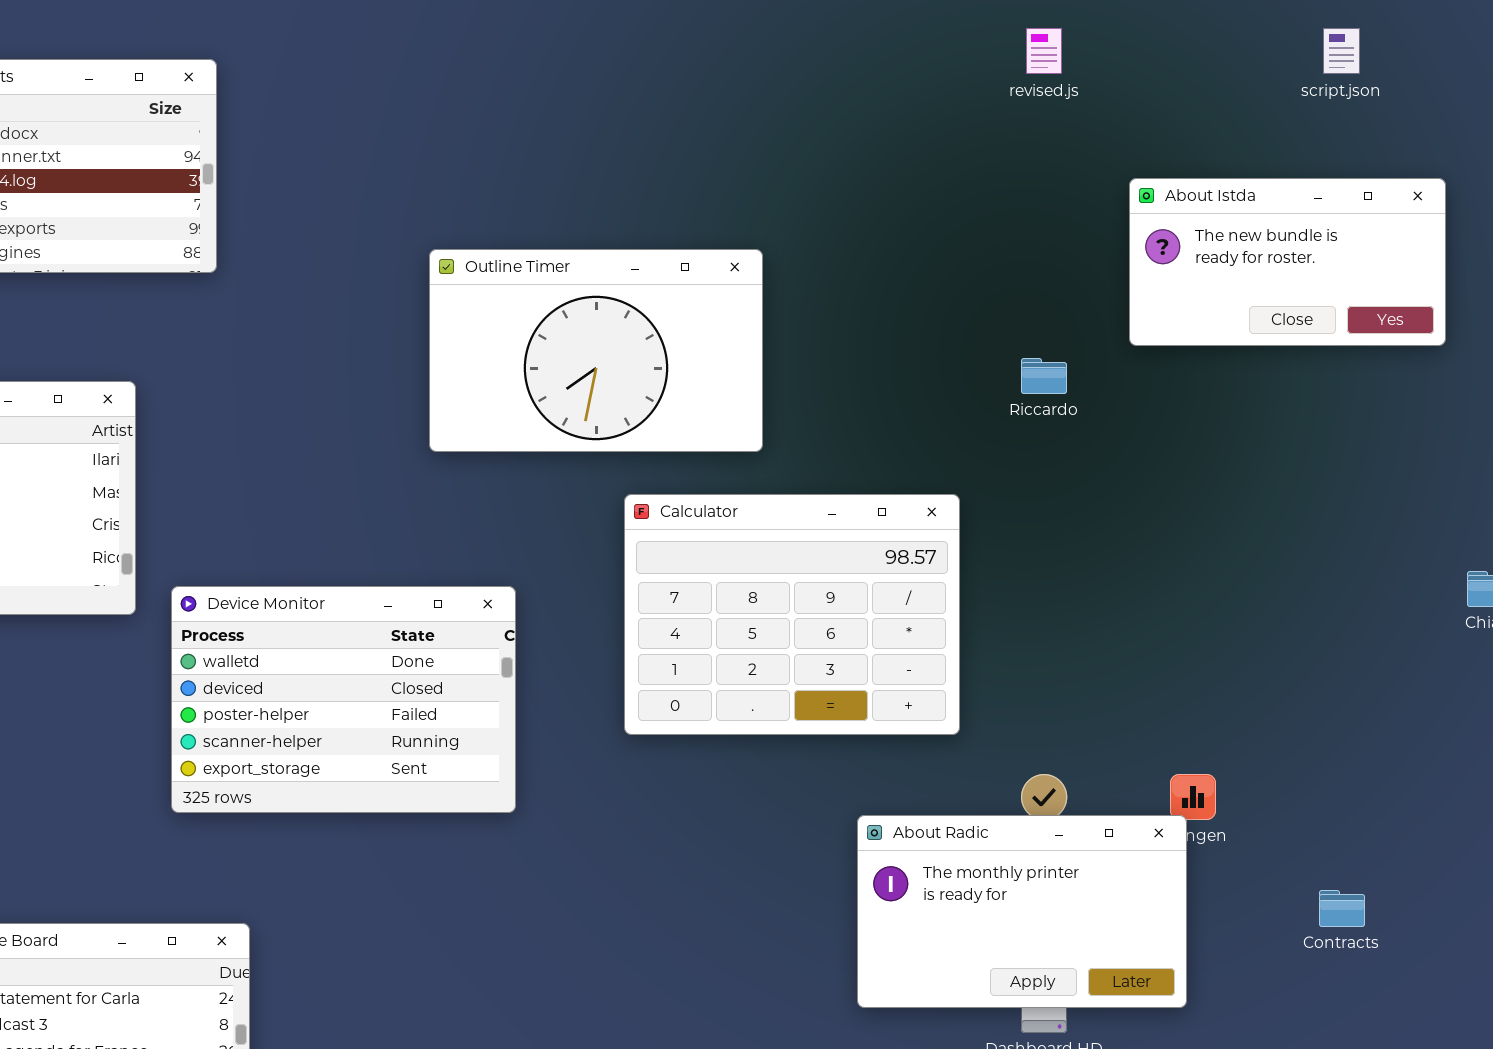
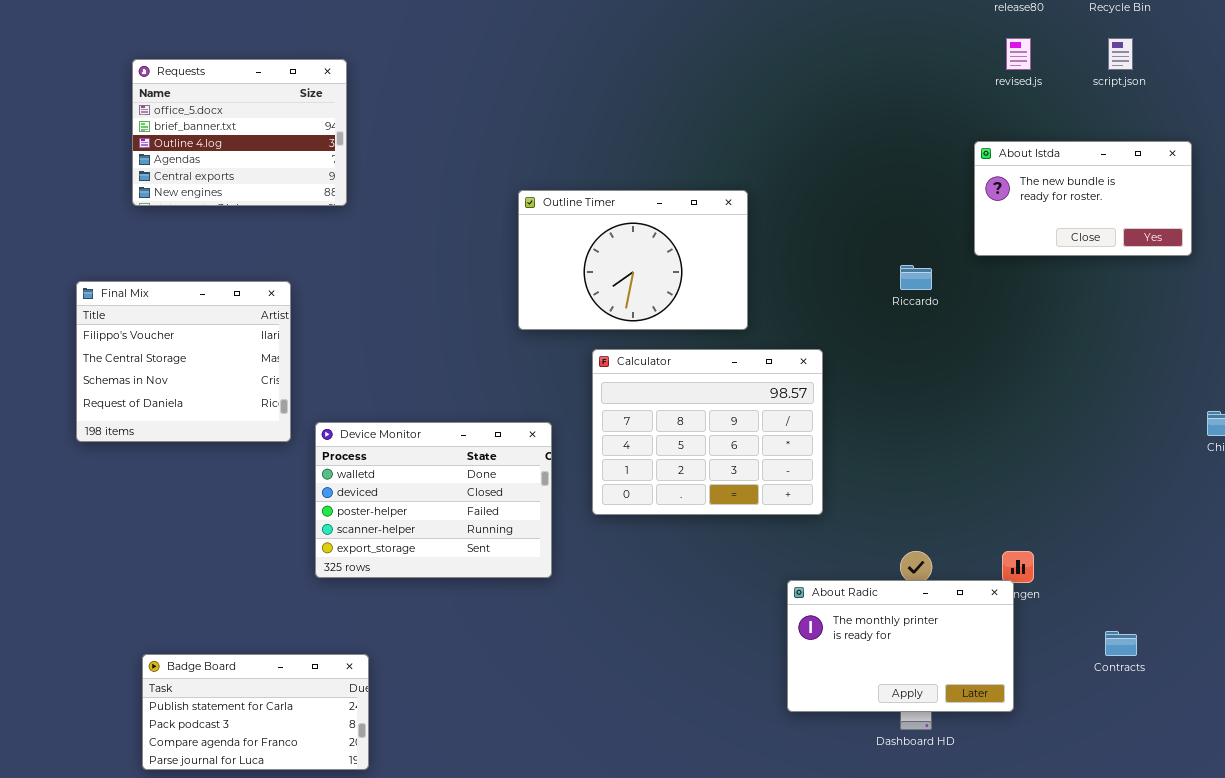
revised.js: [1026,28,1062,74] -> [1006,38,1031,70], moved
Outline Timer: [429,249,763,452] -> [518,190,748,330], moved
Calculator: [624,494,960,735] -> [592,349,823,515], moved

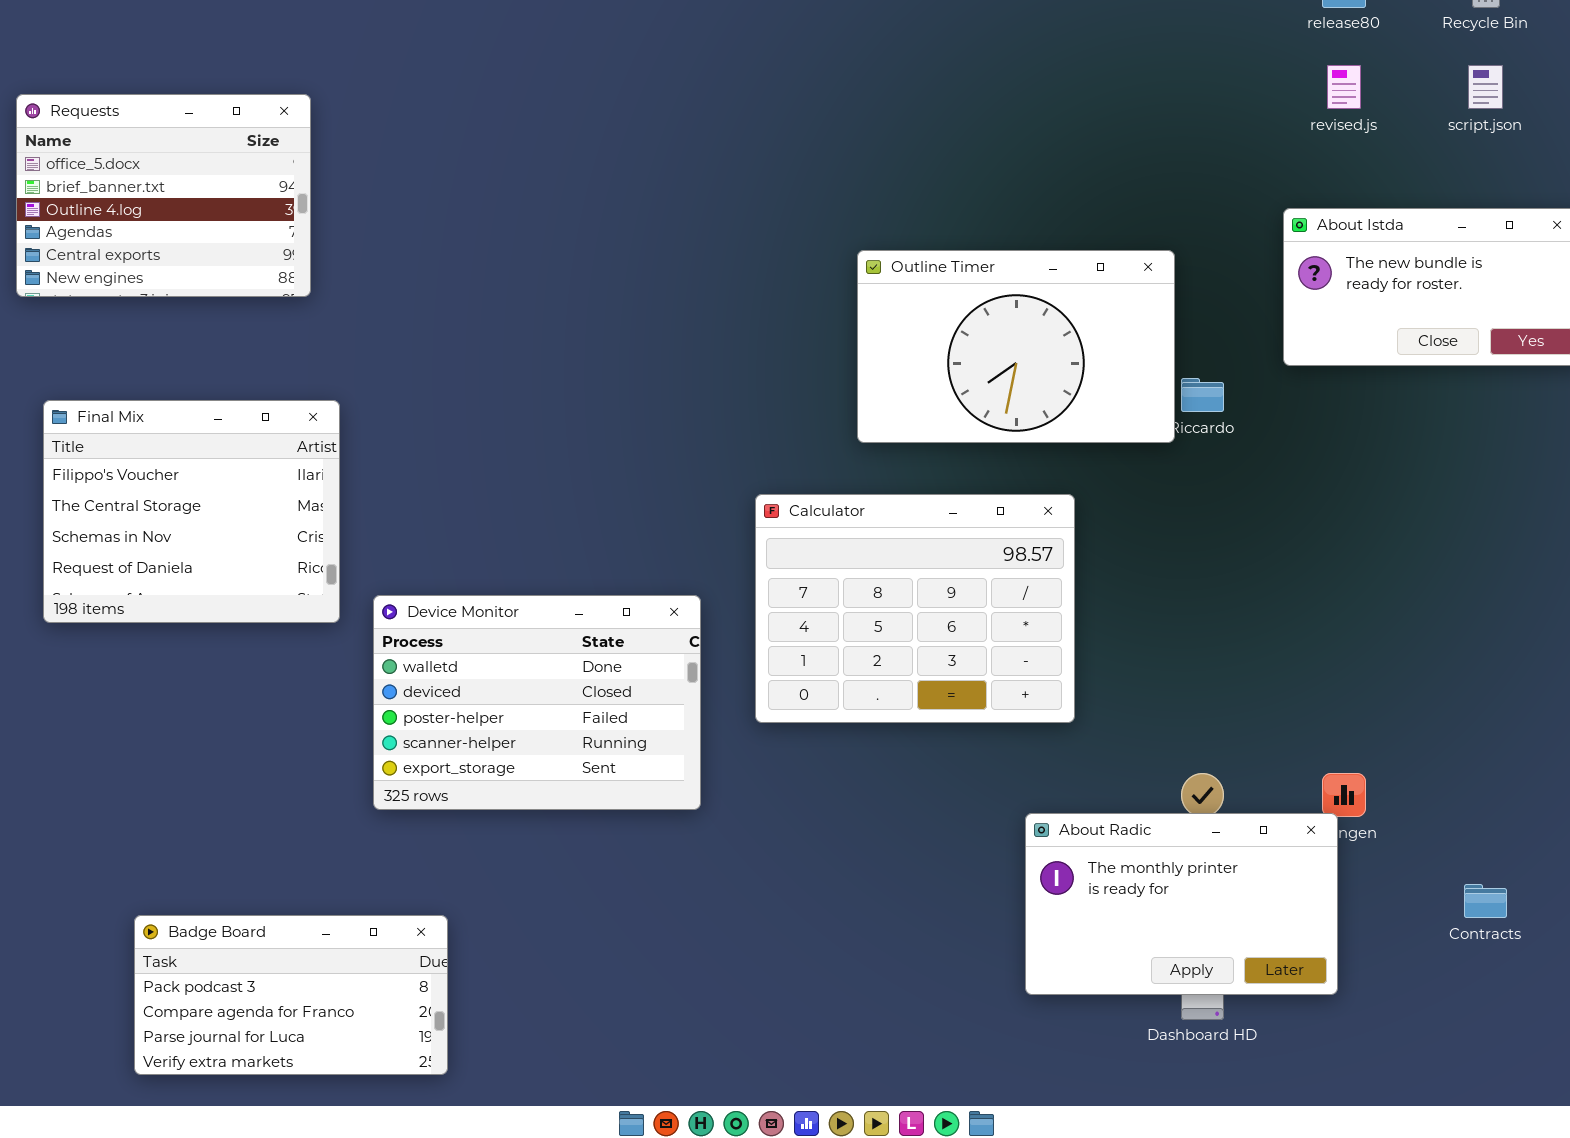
Requests: [132,59,347,206] -> [16,94,311,297], moved
Outline Timer: [518,190,748,330] -> [857,250,1175,443], moved
Badge Board: [142,654,369,770] -> [134,915,448,1075], scrolled down 1 row

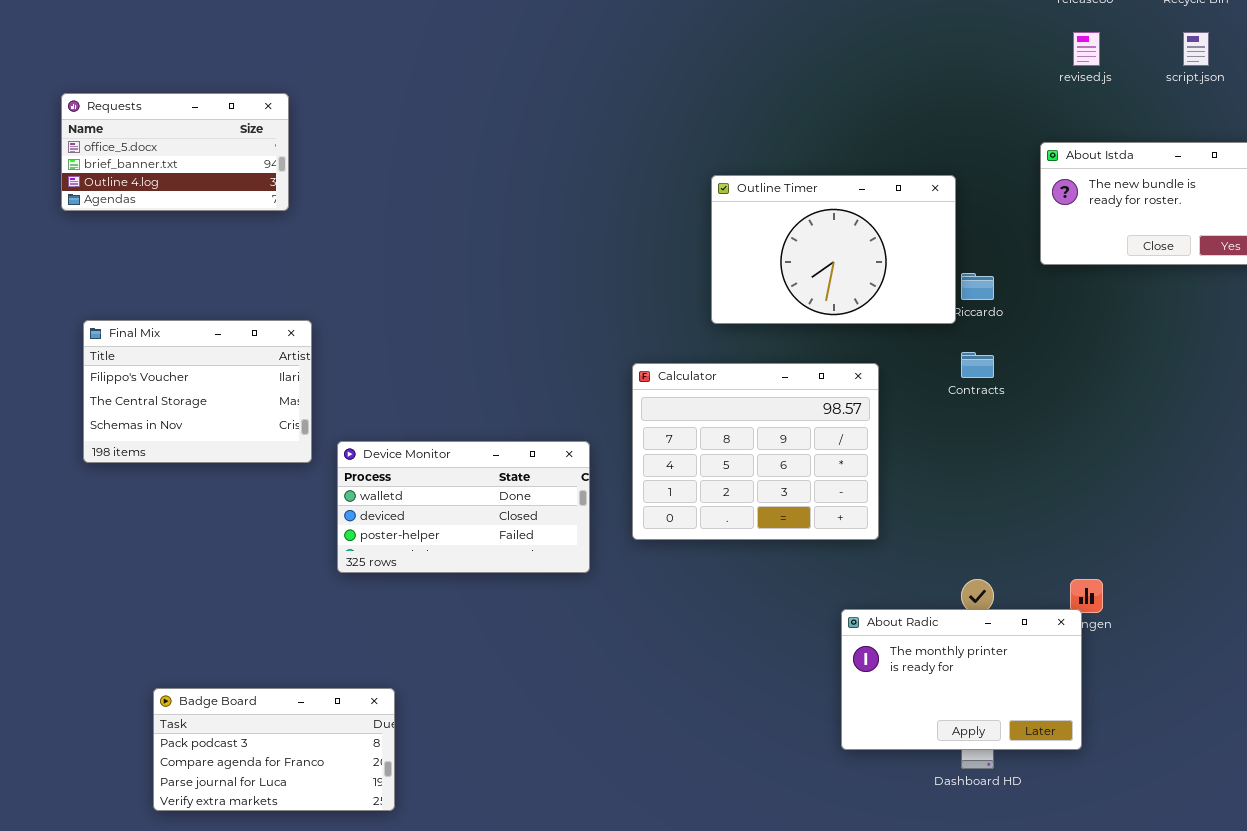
Requests: [16,94,311,297] -> [61,93,289,211], resized
Final Mix: [43,400,340,623] -> [83,320,312,463], resized
Device Monitor: [373,595,701,810] -> [337,441,590,573], resized
Contracts: [1464,884,1507,918] -> [961,352,994,378], moved

